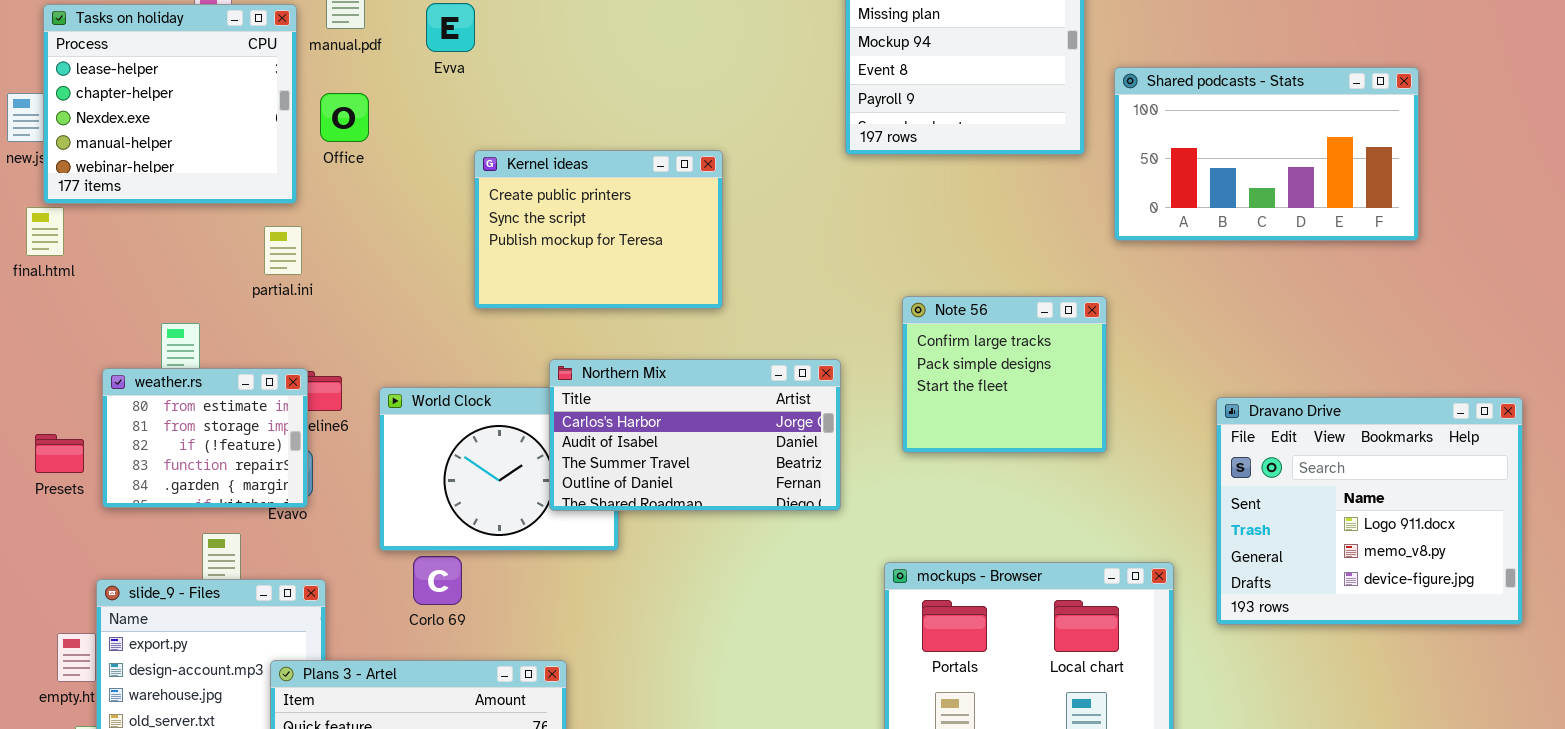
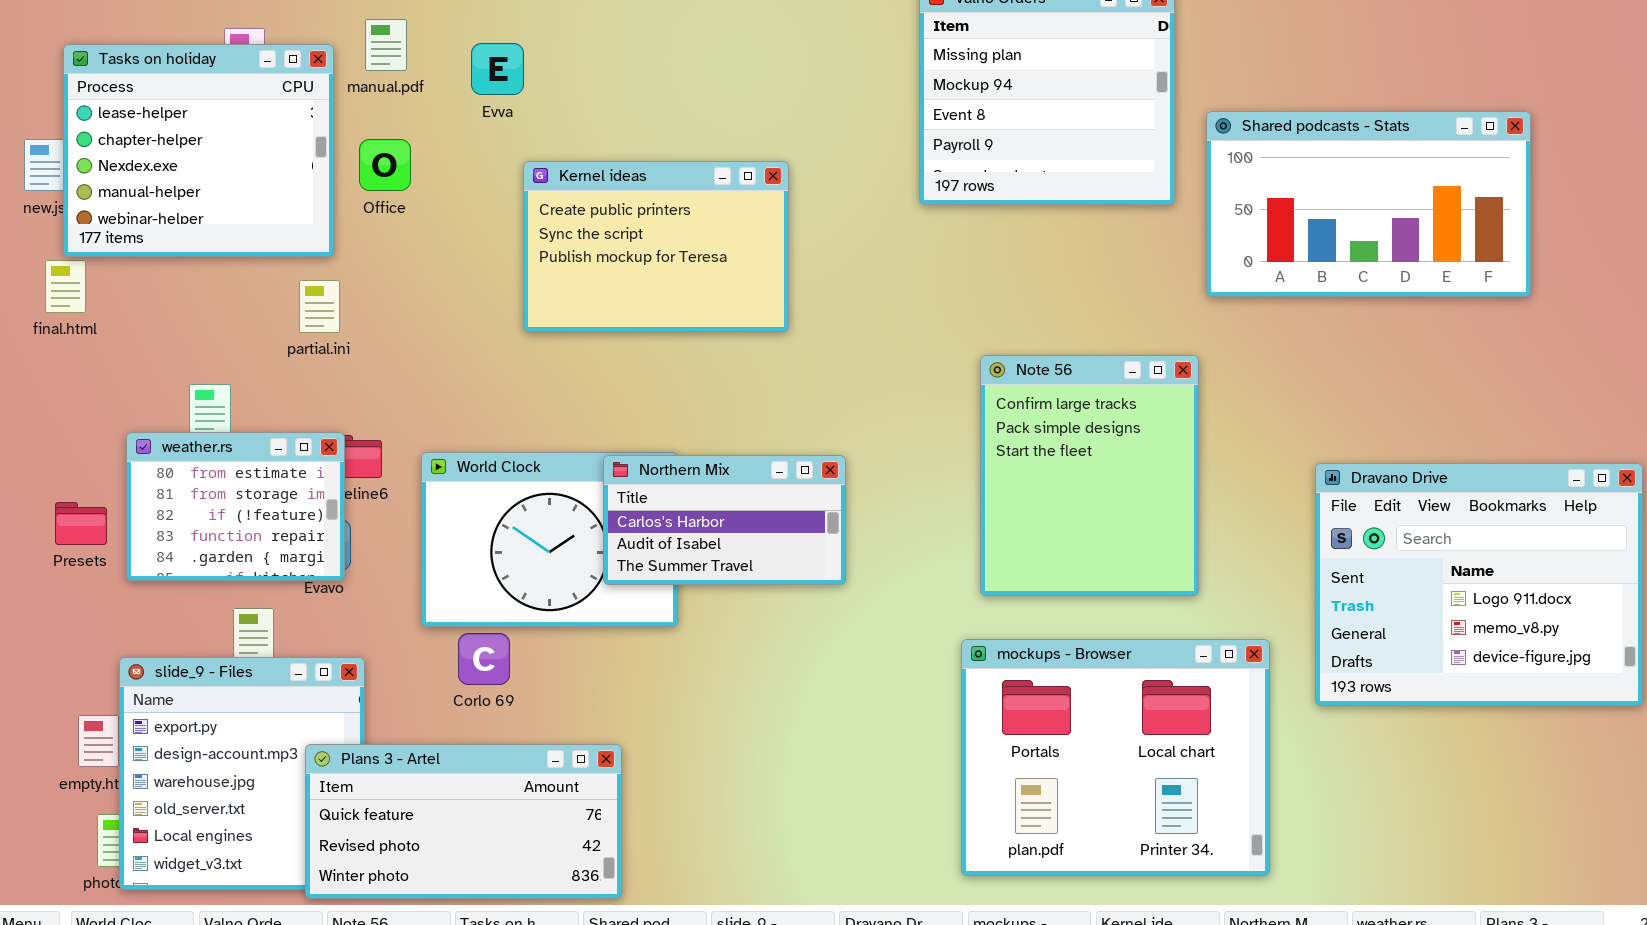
Kernel ideas: [474,150,723,309] -> [523,161,789,332], moved
Note 56: [902,296,1107,453] -> [980,355,1199,596], resized
Northern Mix: [549,359,841,511] -> [603,455,846,585], resized

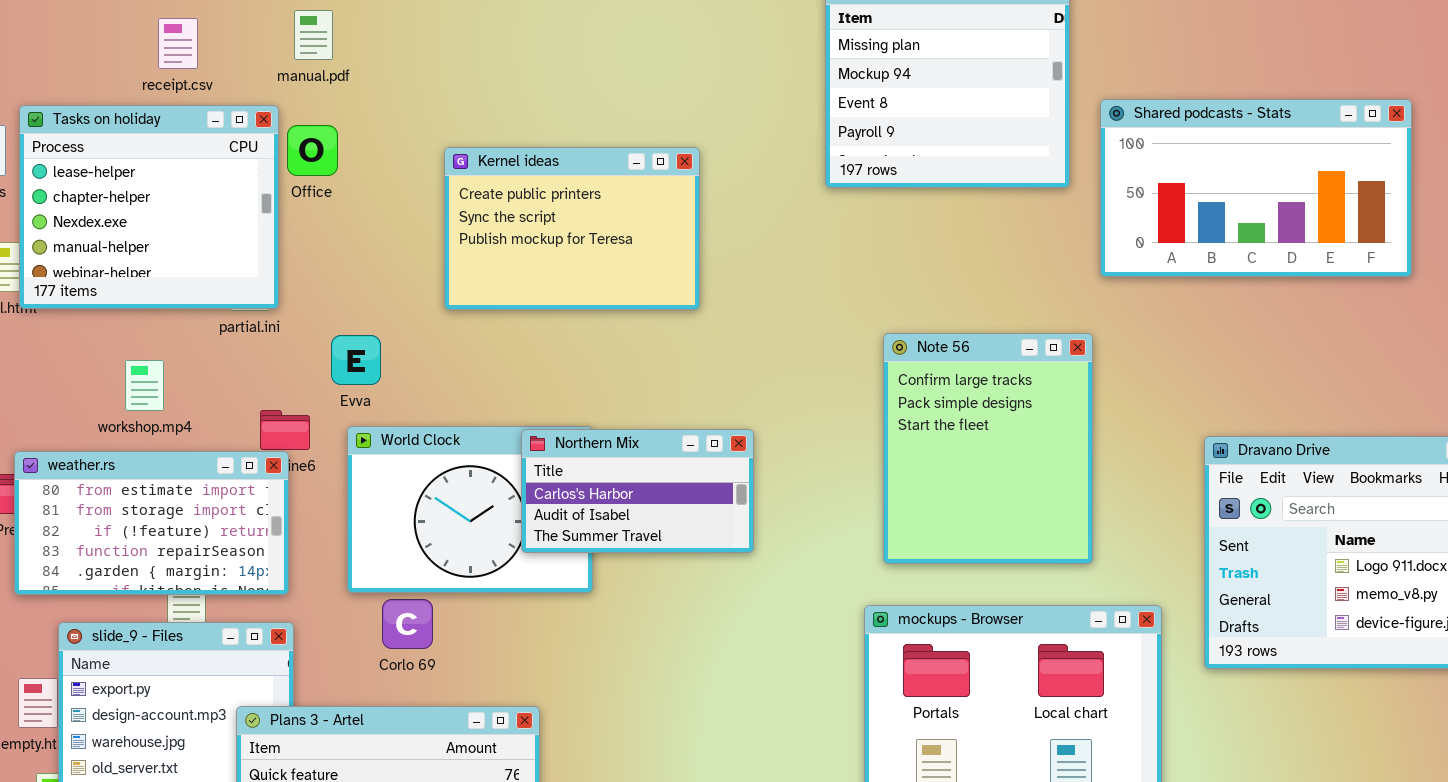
Evva: [471,43,524,95] -> [331,335,381,385], moved
Tasks on holiday: [63,44,334,257] -> [19,105,279,309], moved
weather.rs: [126,432,345,581] -> [14,451,289,595], moved, resized

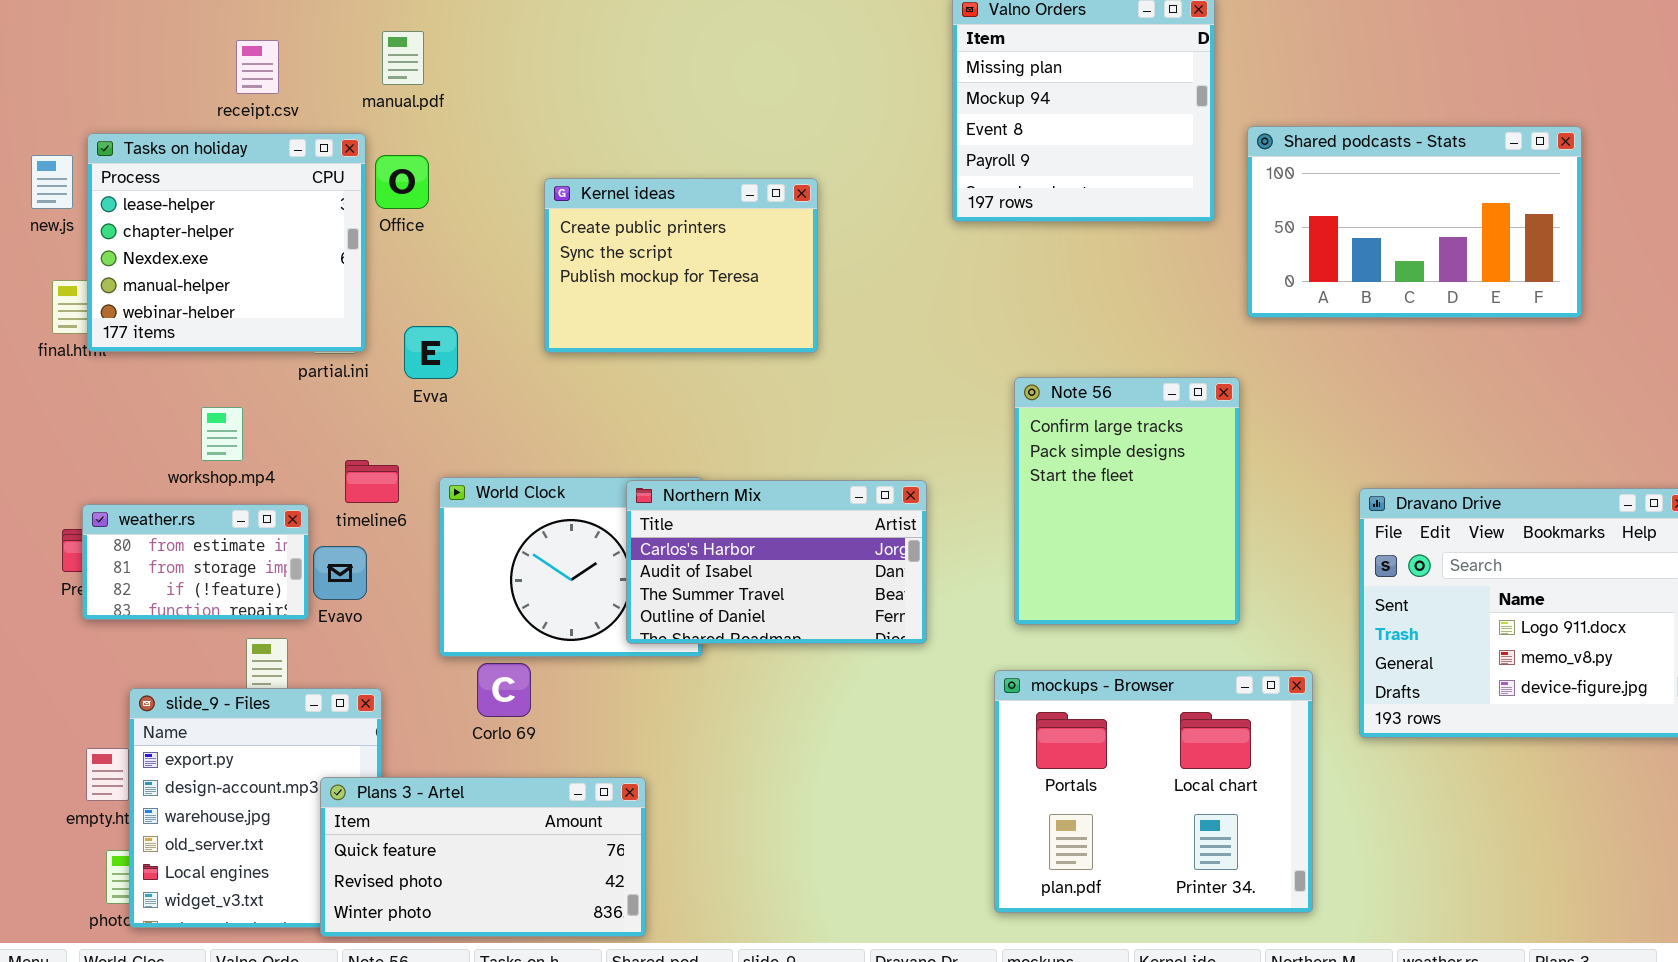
Evva: [331,335,381,385] -> [404,326,458,379], moved
Northern Mix: [521,429,754,553] -> [626,480,927,644], resized
weather.rs: [14,451,289,595] -> [82,504,309,620], resized

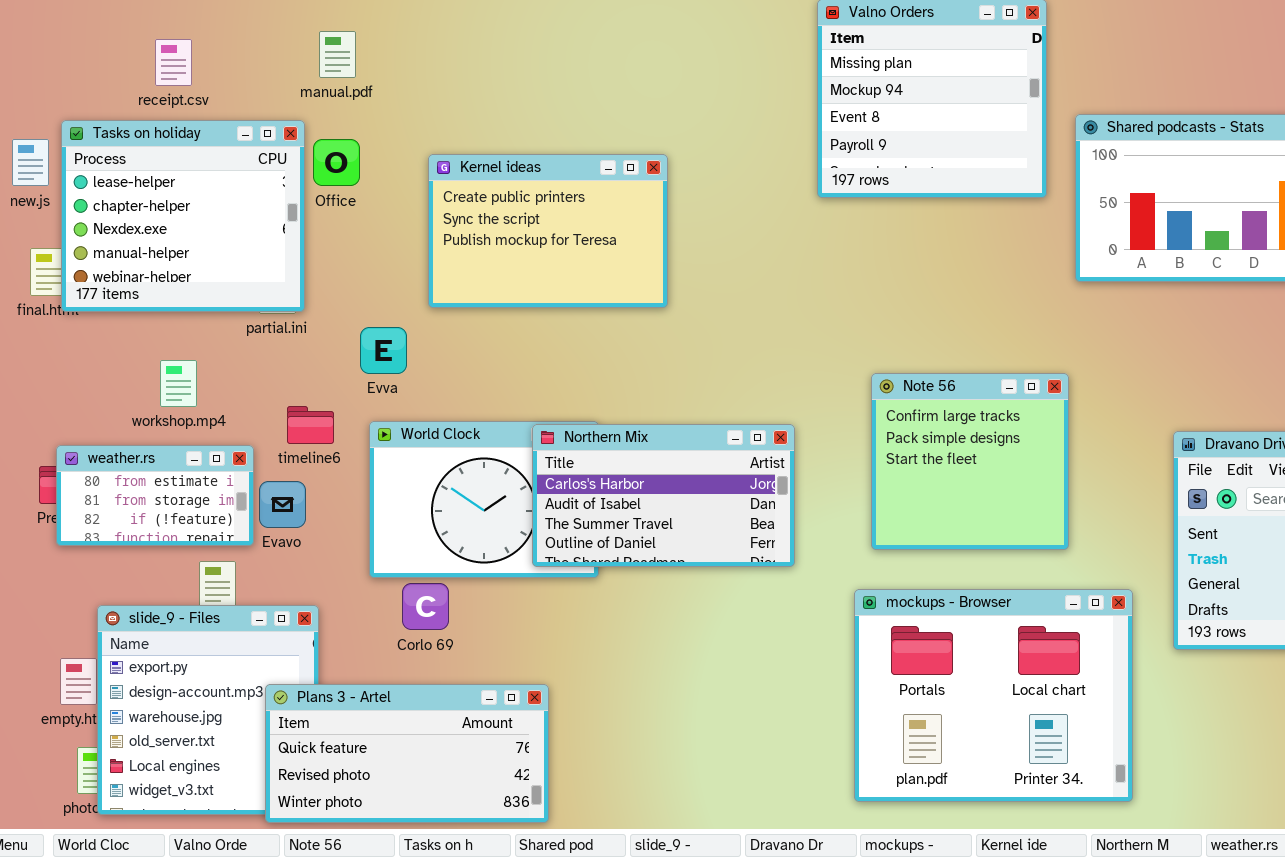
receipt.csv: [236,40,279,94] -> [155,39,192,86], moved
Kernel ideas: [544,178,818,353] -> [428,154,668,308], moved
Evva: [404,326,458,379] -> [360,327,407,374], moved
Note 56: [1014,377,1240,625] -> [871,373,1069,550], resized

